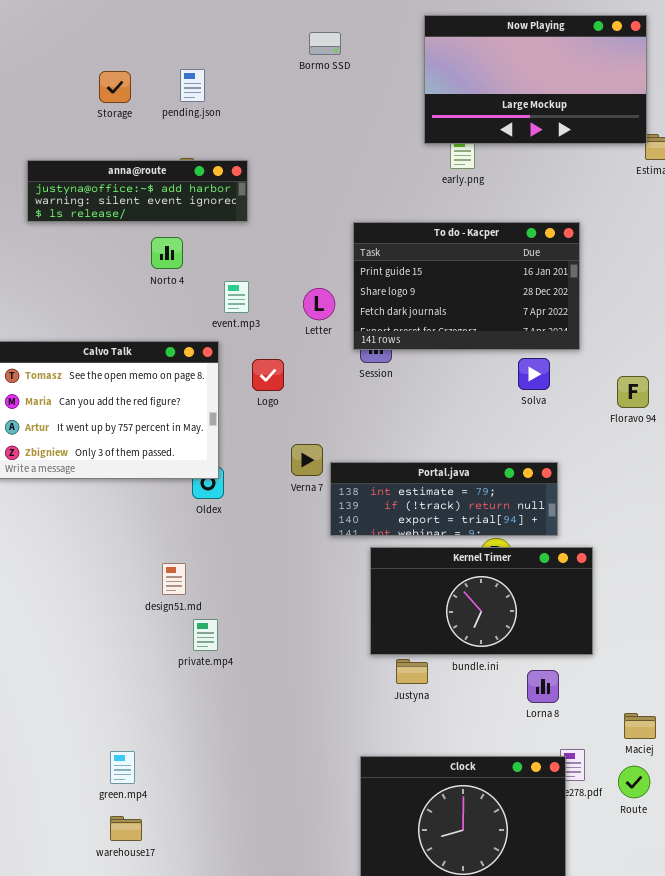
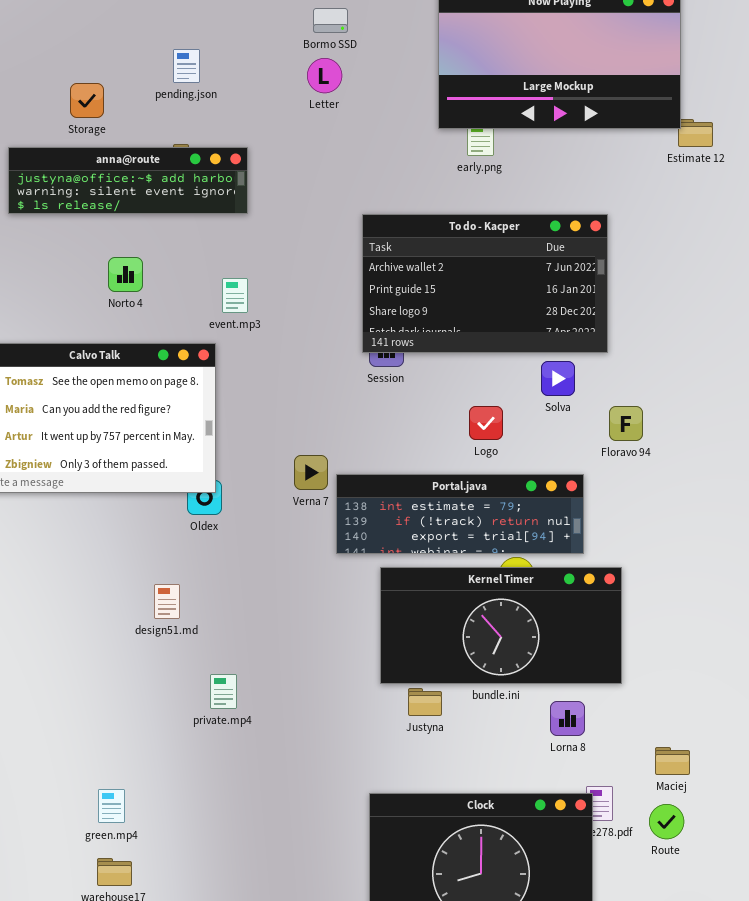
Storage: [99,71,131,103] -> [70,83,104,118], moved
To do - Kacper: [353,222,580,350] -> [362,214,608,353], scrolled up 1 row
Norto 4: [151,237,183,269] -> [108,257,143,292], moved
Letter: [303,288,335,320] -> [307,58,342,93], moved
Logo: [252,359,284,391] -> [469,406,503,440], moved
Floravo 94: [617,376,649,408] -> [609,406,643,441], moved
private.mp4: [193,619,218,651] -> [210,674,237,709], moved

